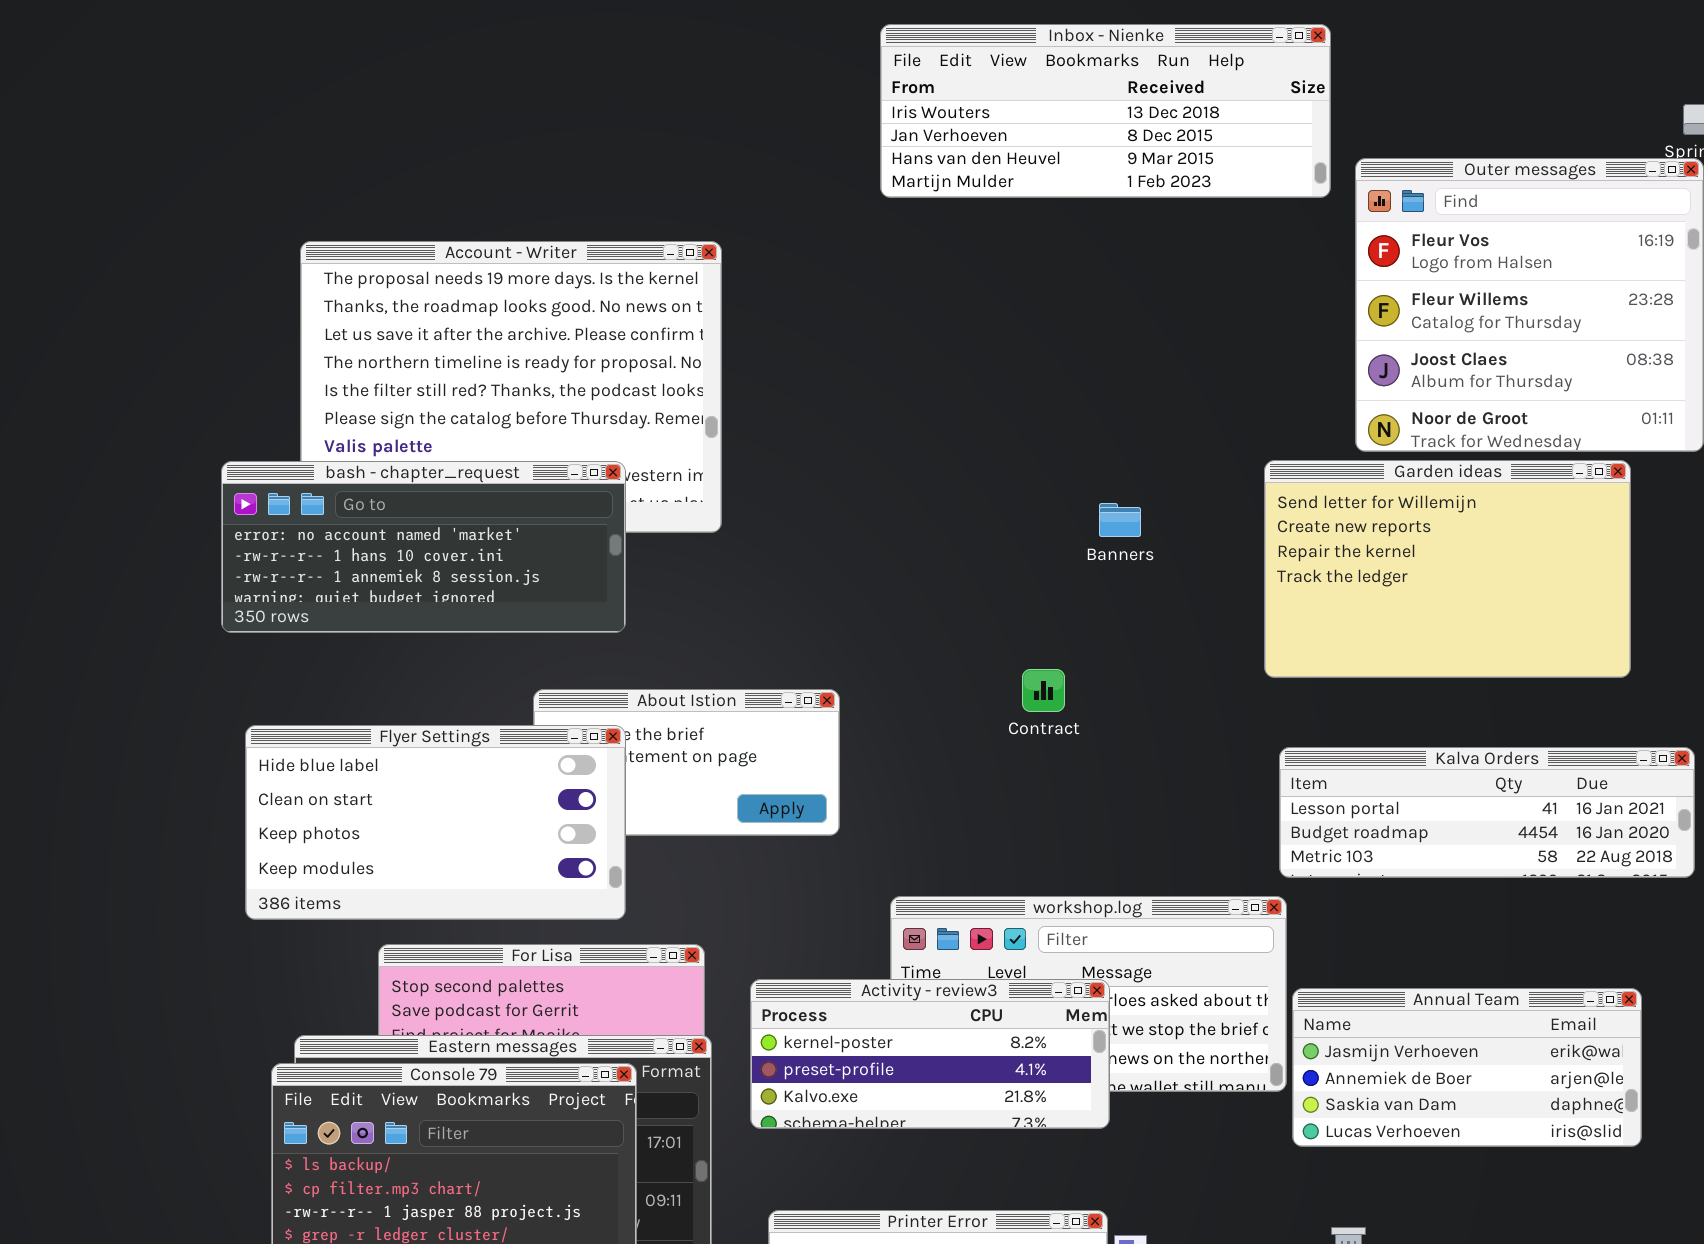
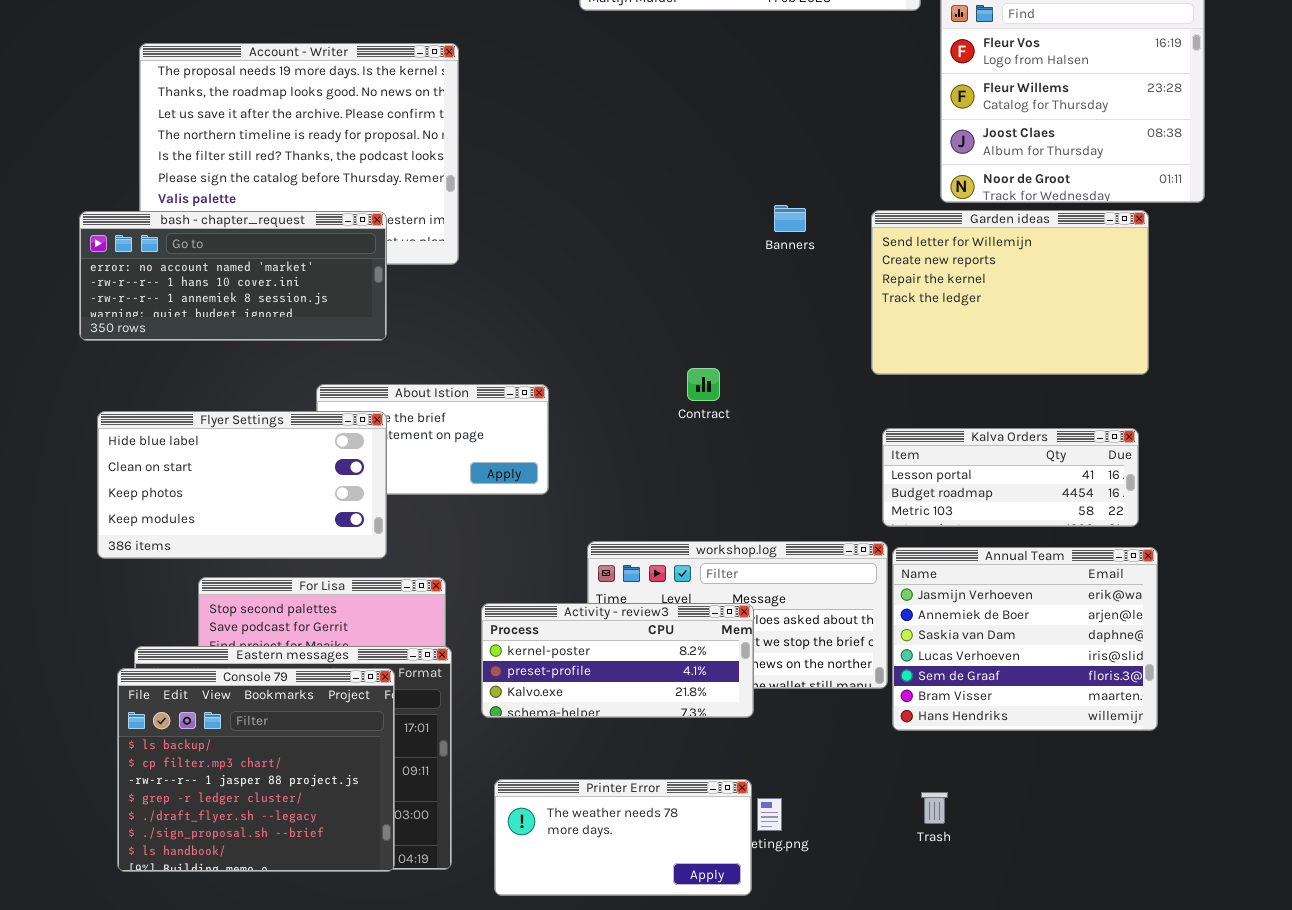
Banners: [1099,503,1141,537] -> [774,205,806,232], moved
Kalva Orders: [1279,747,1695,878] -> [882,428,1139,527], resized
Annual Team: [1292,988,1642,1147] -> [892,547,1158,731], resized

